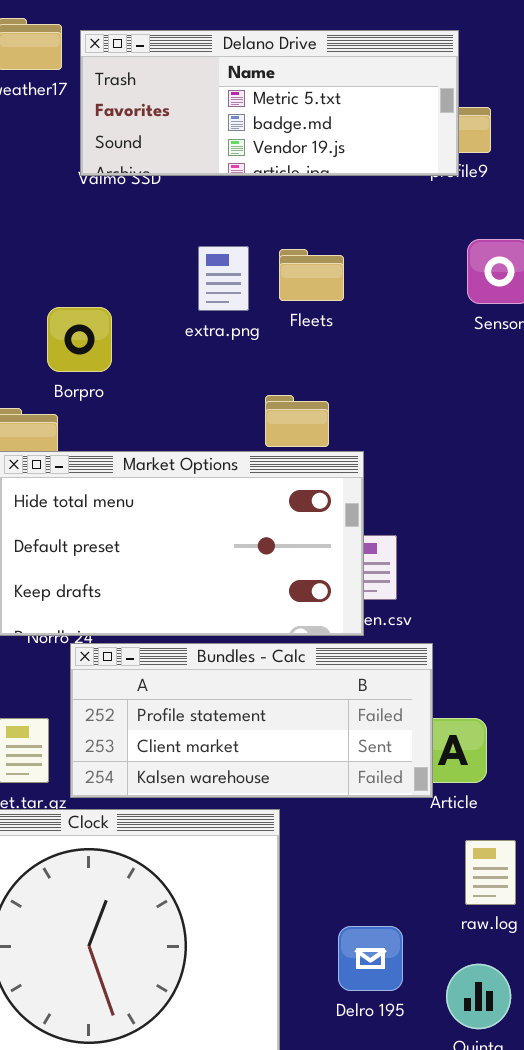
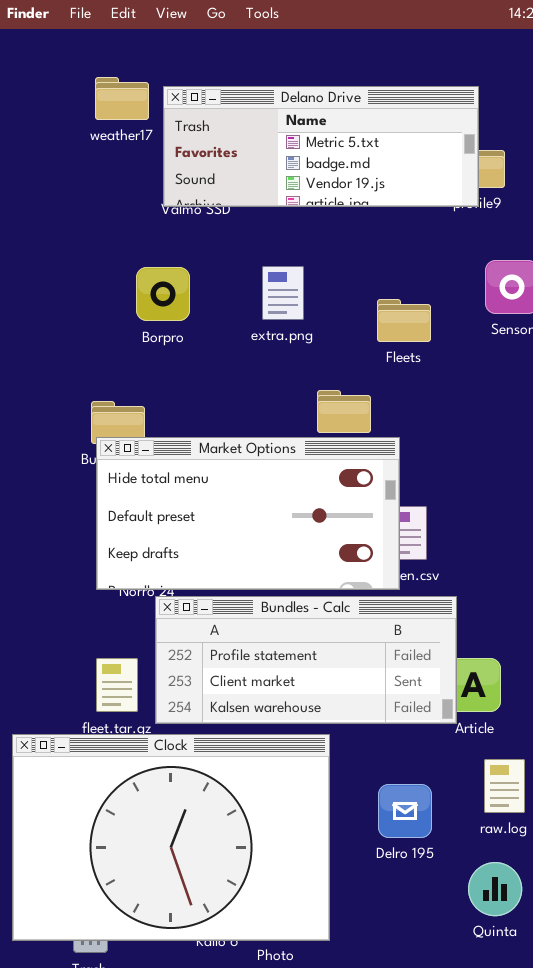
Fleets: [279,249,344,301] -> [377,299,431,342], moved
Borpro: [47,307,112,372] -> [136,267,190,321], moved
Delro 195: [338,926,403,991] -> [378,784,432,838], moved

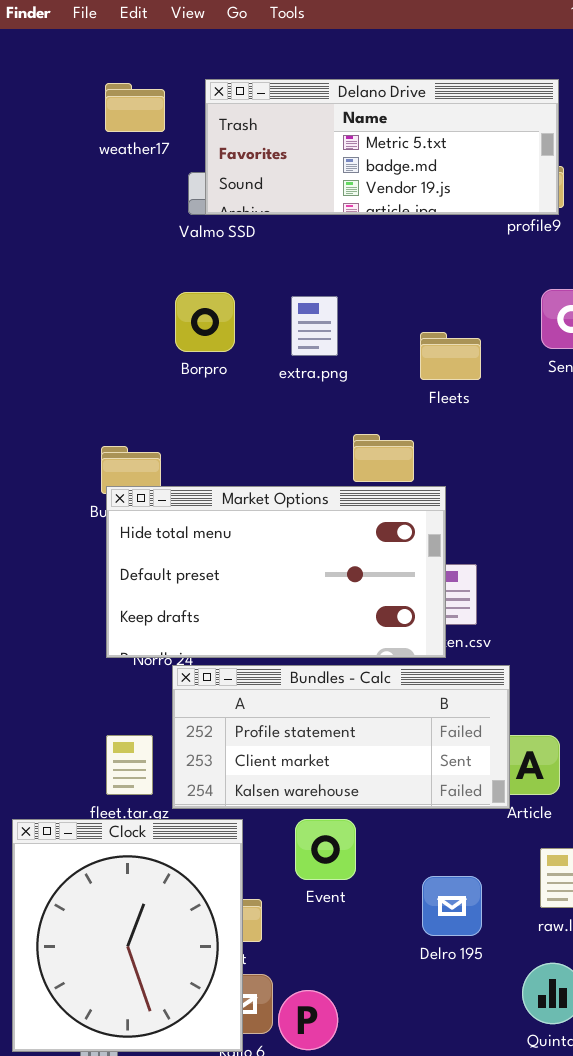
Delano Drive: [163,86,479,207] -> [205,79,559,215], moved
Borpro: [136,267,190,321] -> [175,292,235,352], moved
Clock: [12,734,330,941] -> [12,819,243,1052], resized

